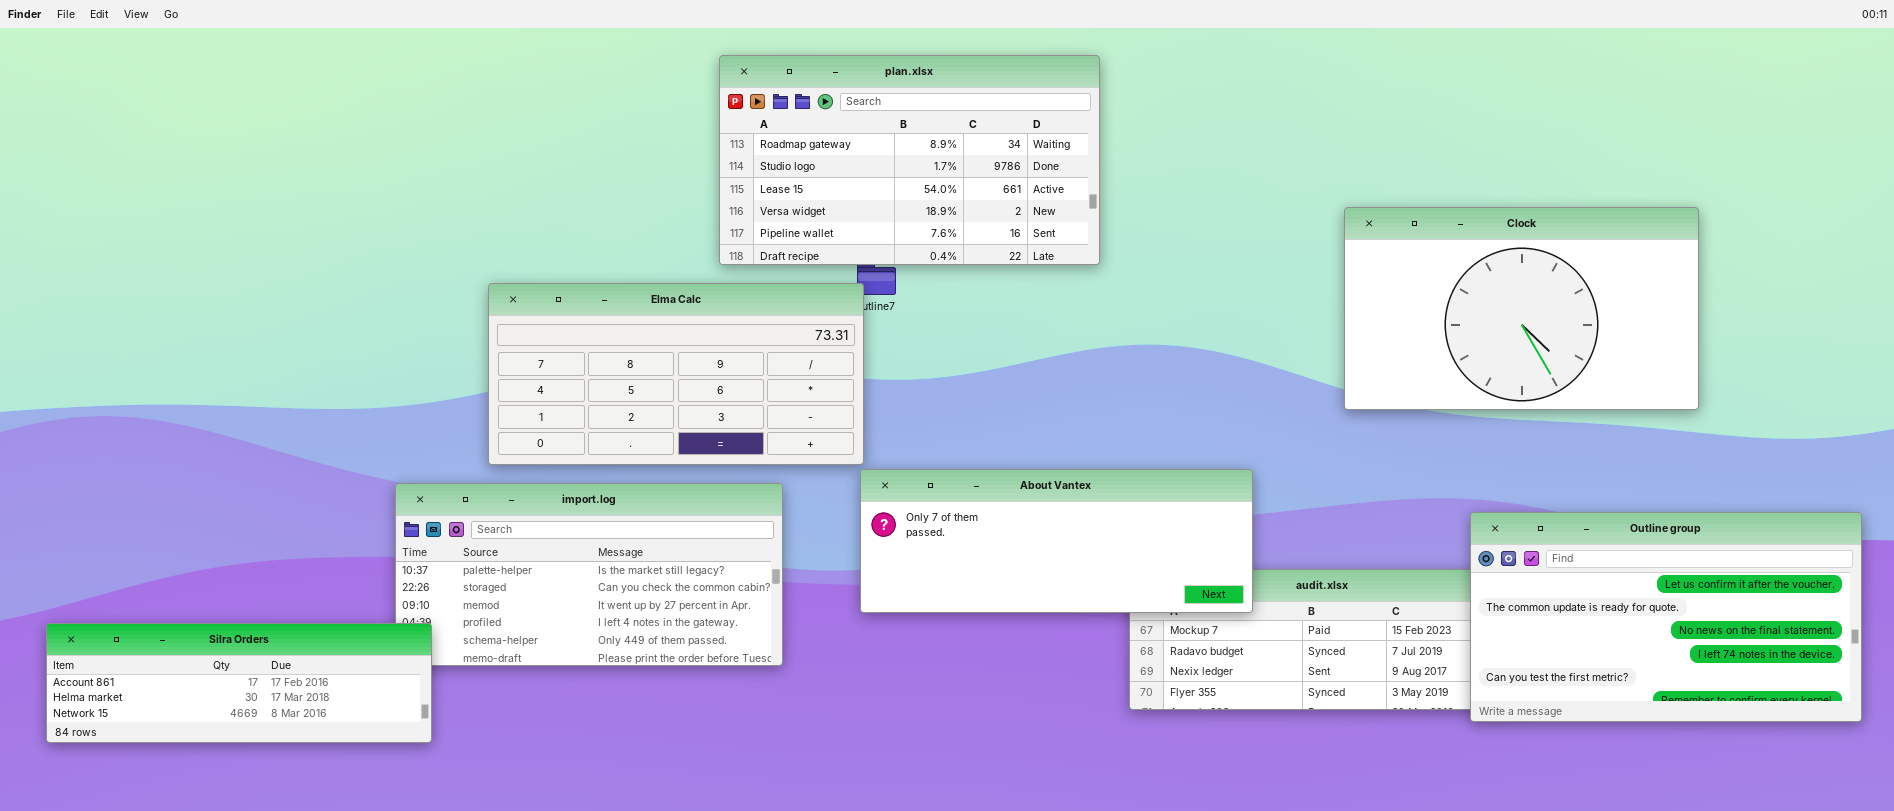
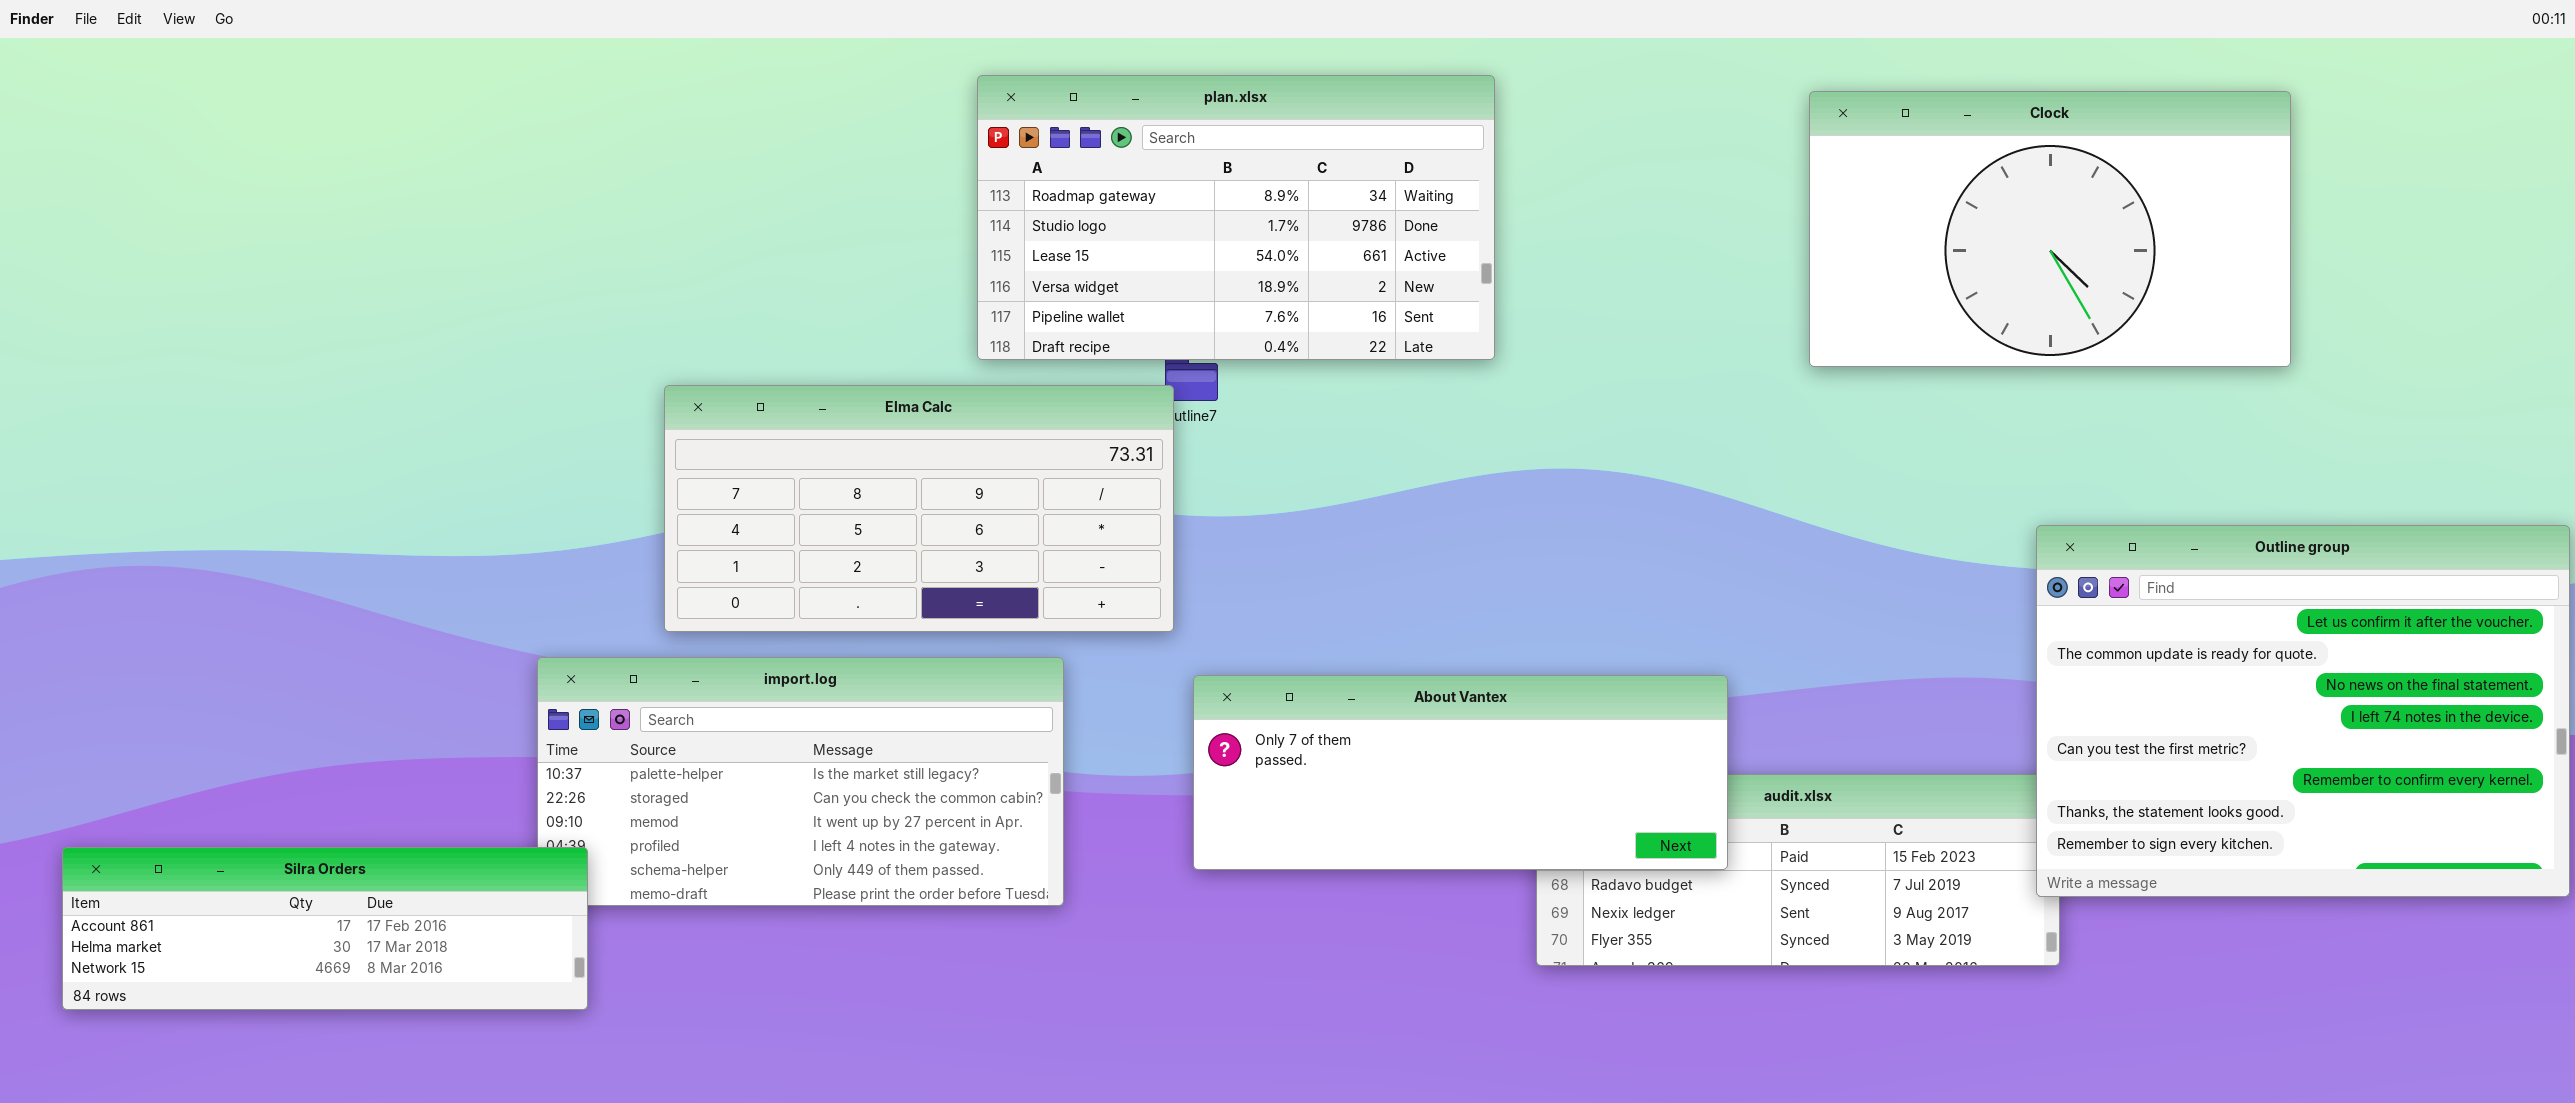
Clock: [1344,207,1699,410] -> [1809,91,2291,367], moved
About Vantex: [860,469,1253,613] -> [1193,675,1728,870], moved
Outline group: [1470,512,1862,722] -> [2036,525,2570,897], moved, resized

